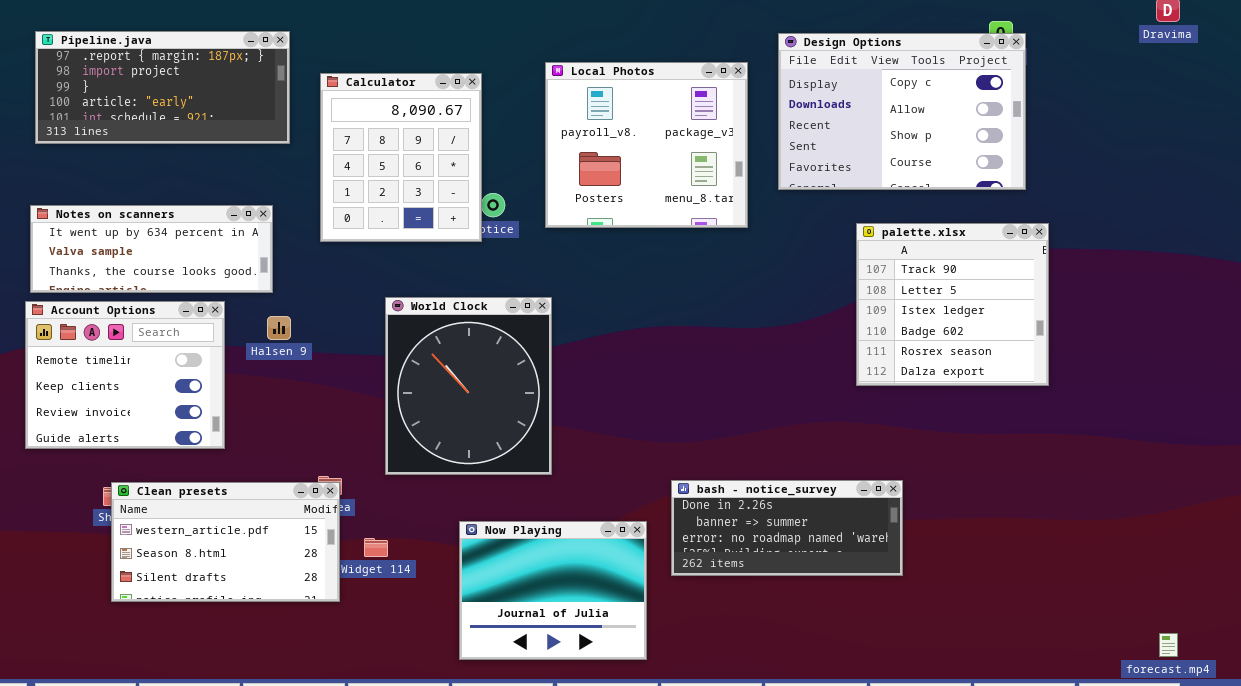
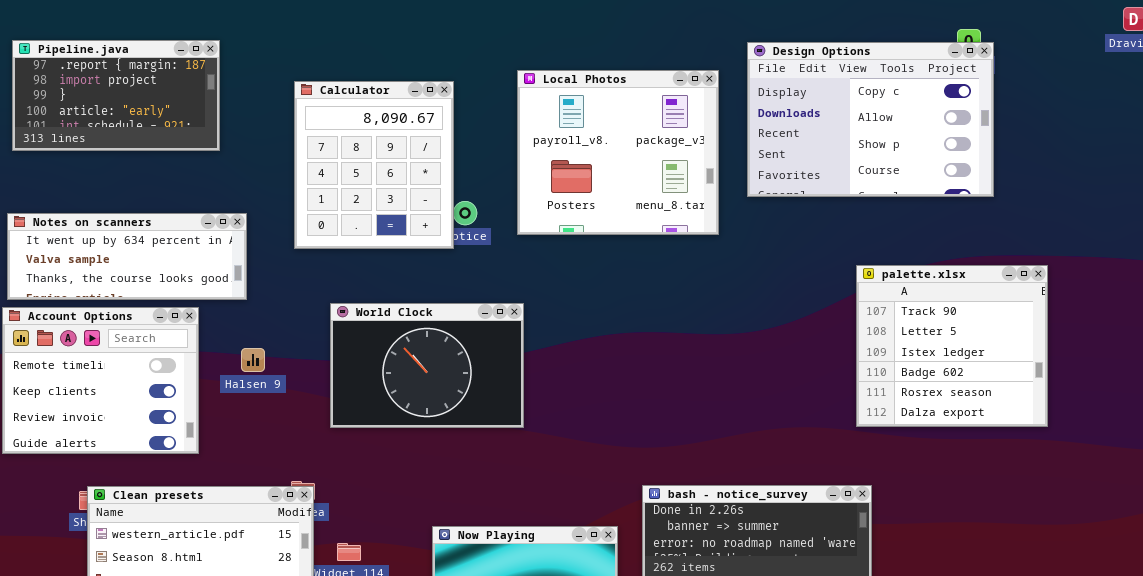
Pipeline.java: [35,31,290,144] -> [12,40,220,151], resized
palette.xlsx: [856,223,1049,386] -> [856,265,1048,427], moved
World Clock: [385,297,552,475] -> [330,303,524,428], resized
Halsen 9: [267,316,291,340] -> [241,348,265,372], moved

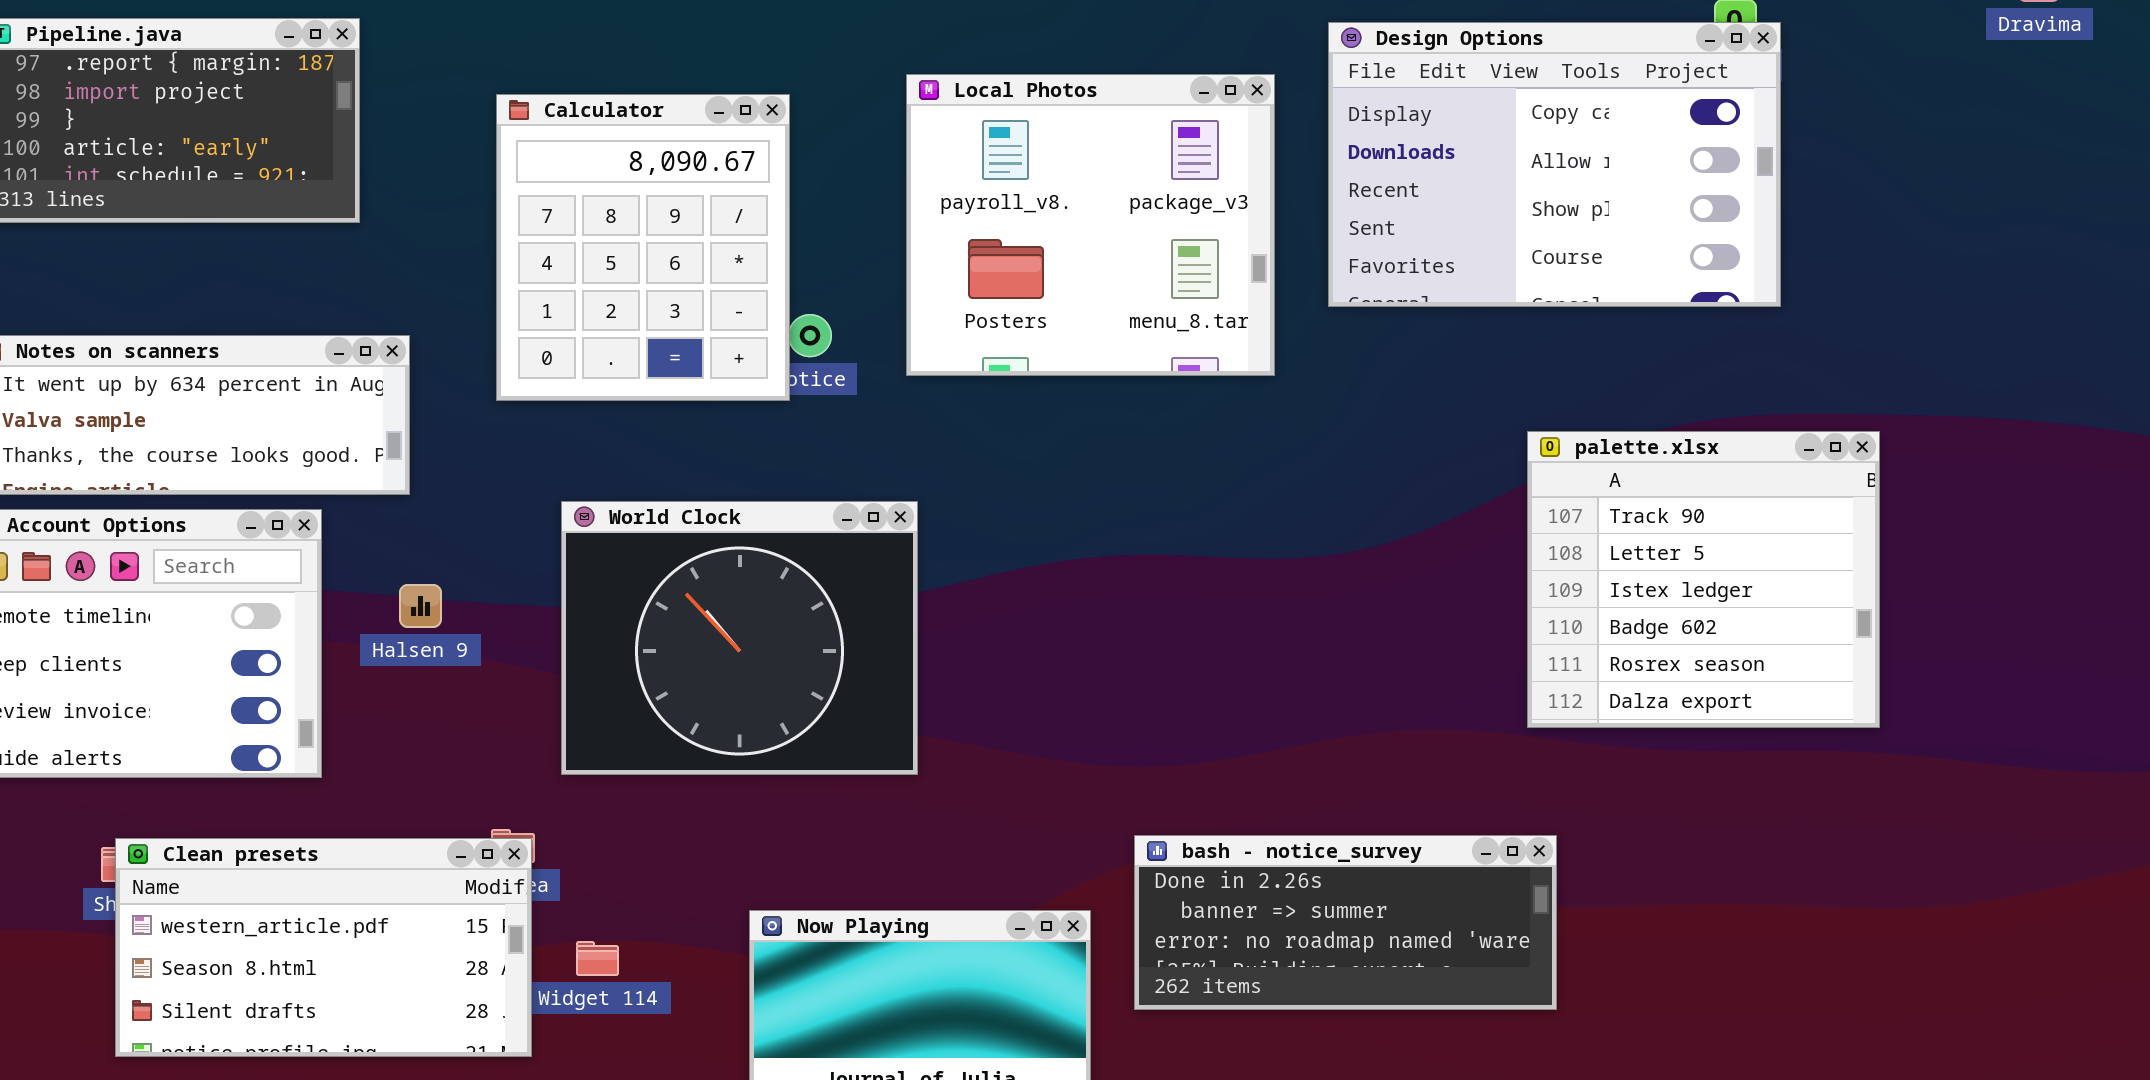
World Clock: [330,303,524,428] -> [561,501,918,775], resized

